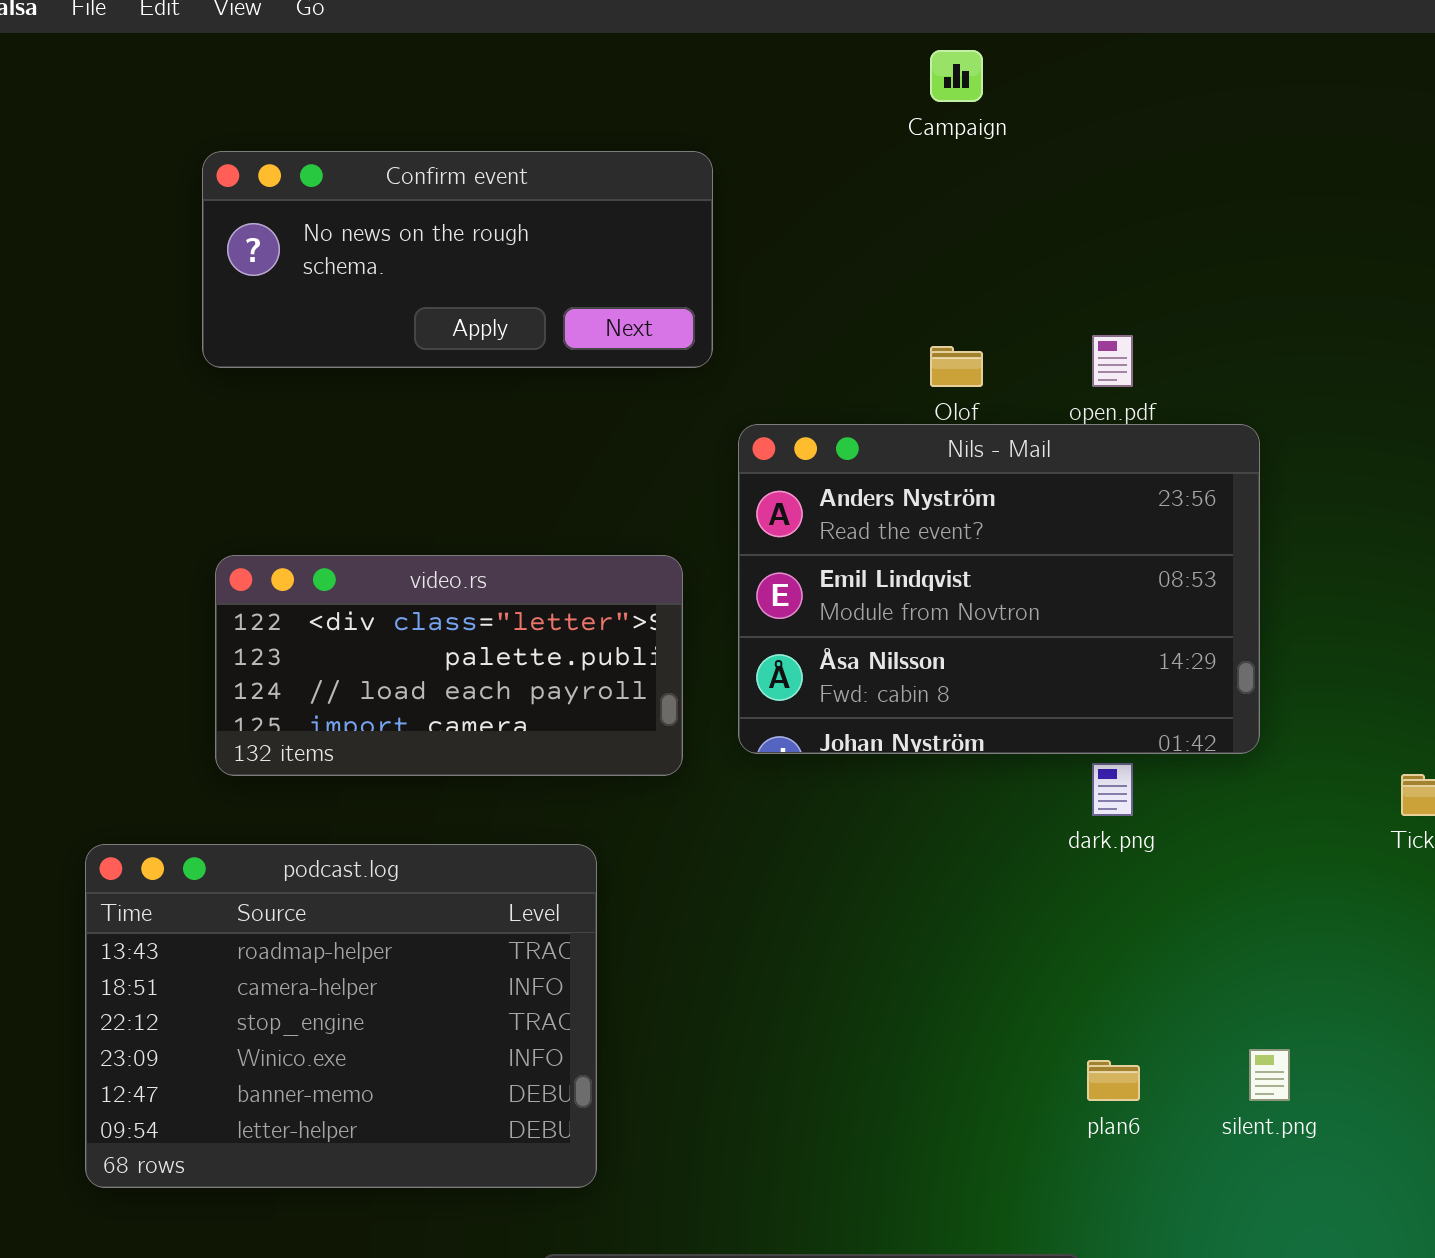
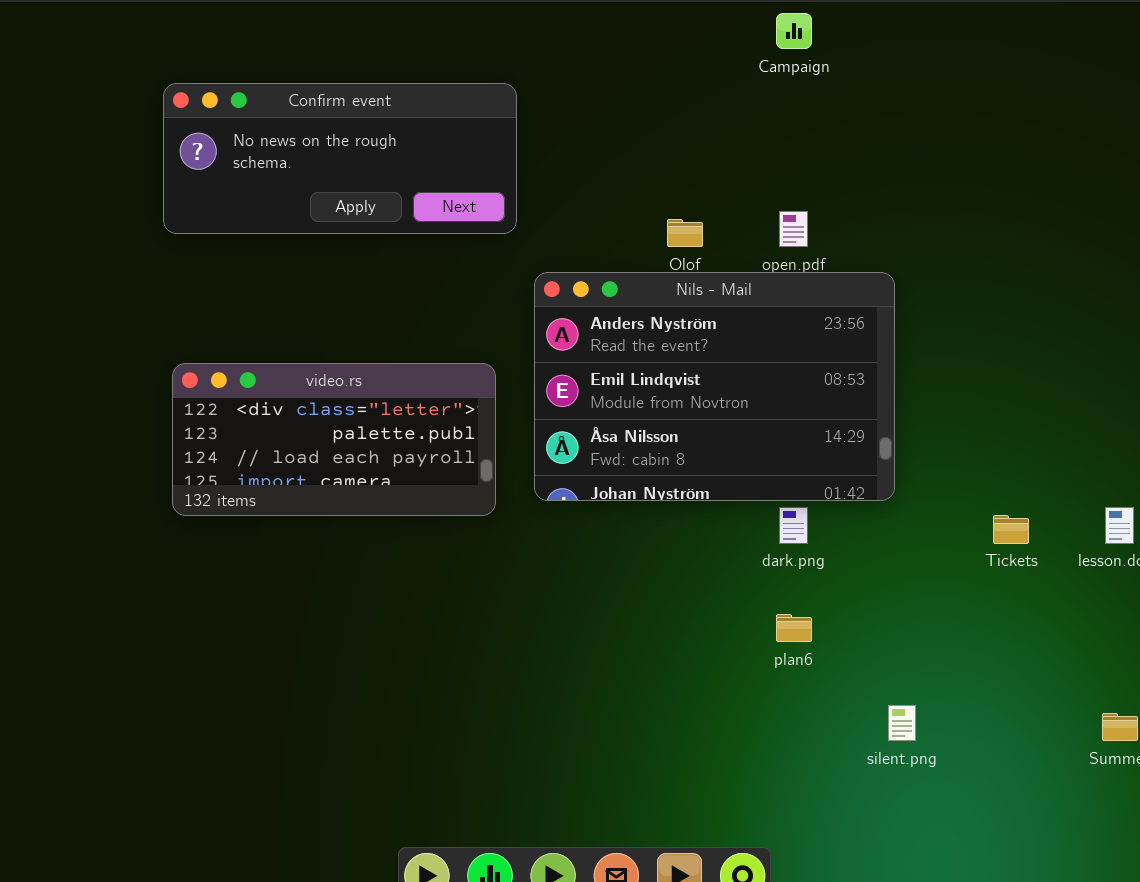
Campaign: [930,50,983,102] -> [776,13,812,49], moved
podcast.log: [85,844,597,1188] -> none, closed
plan6: [1087,1060,1140,1101] -> [776,614,812,642], moved

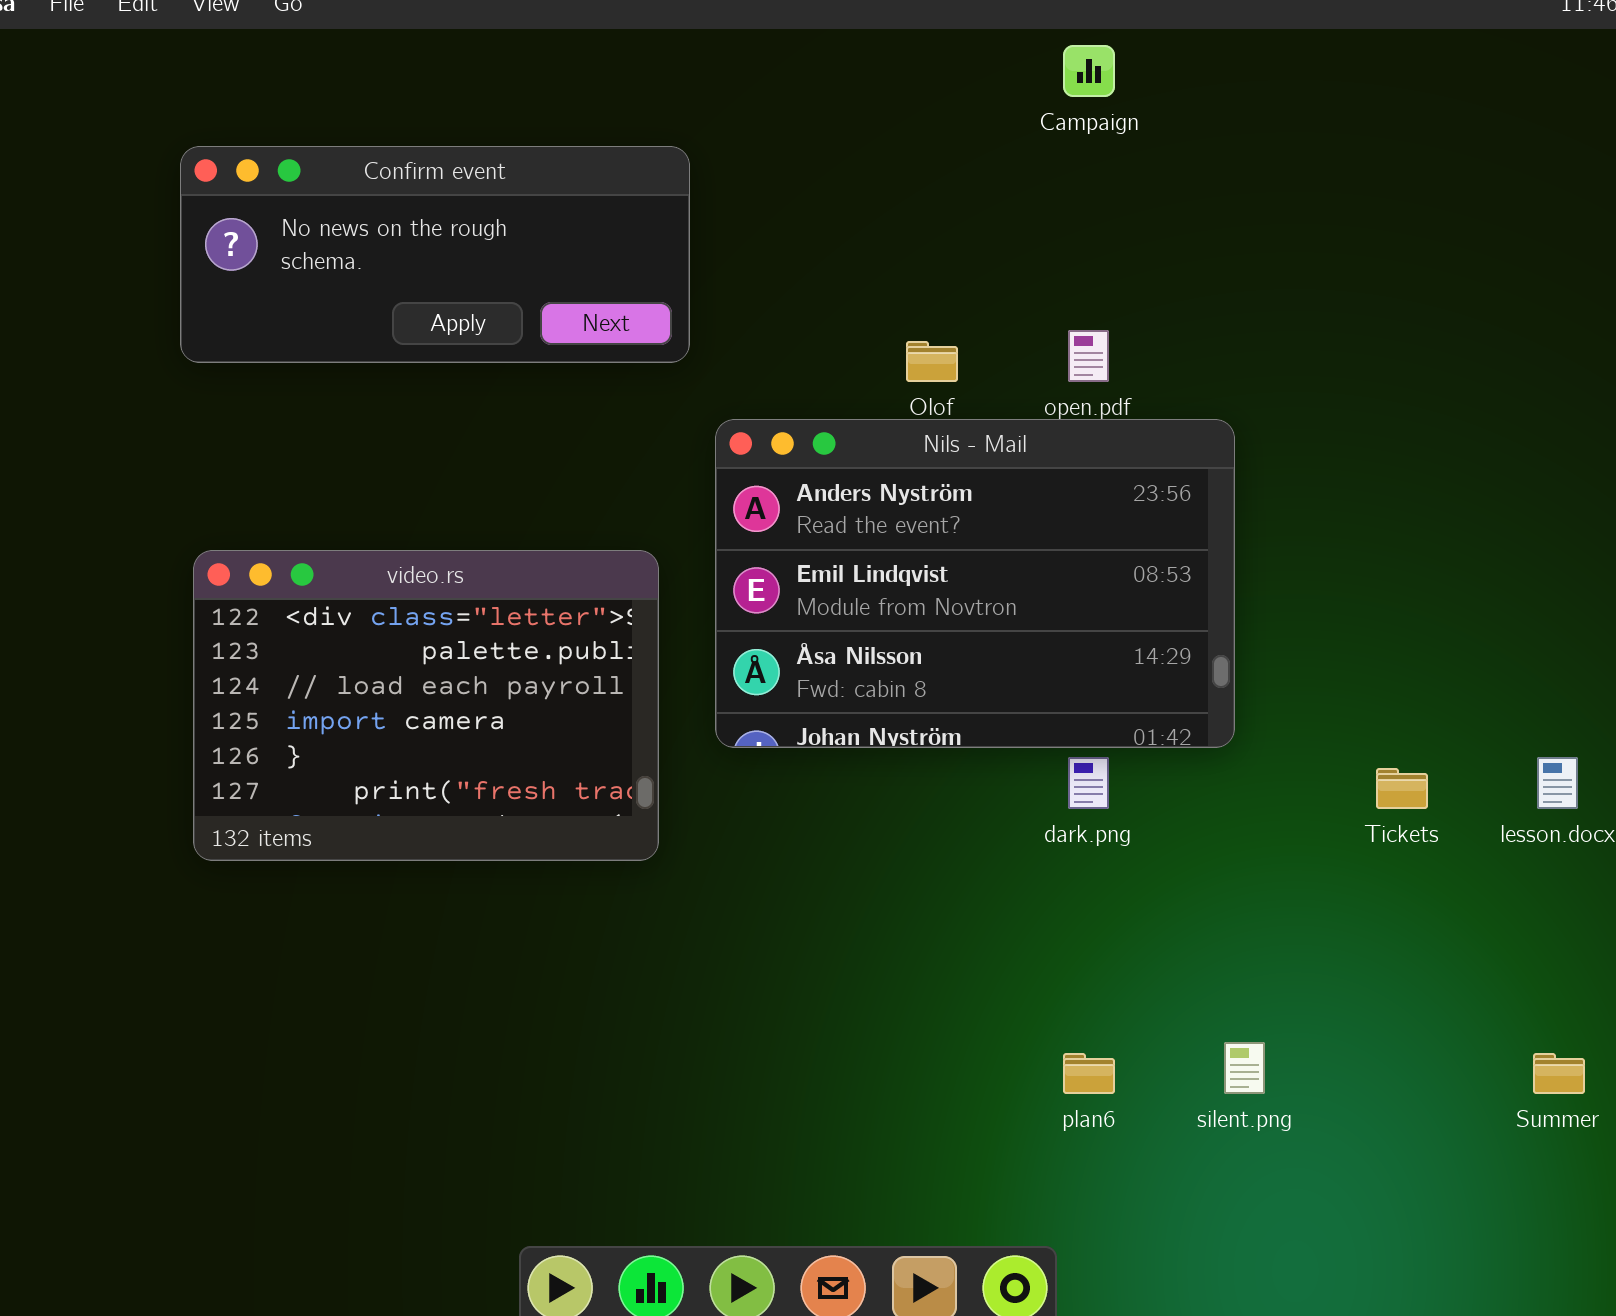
video.rs: [172,363,496,516] -> [193,550,659,861], resized
plan6: [776,614,812,642] -> [1063,1053,1115,1094], moved

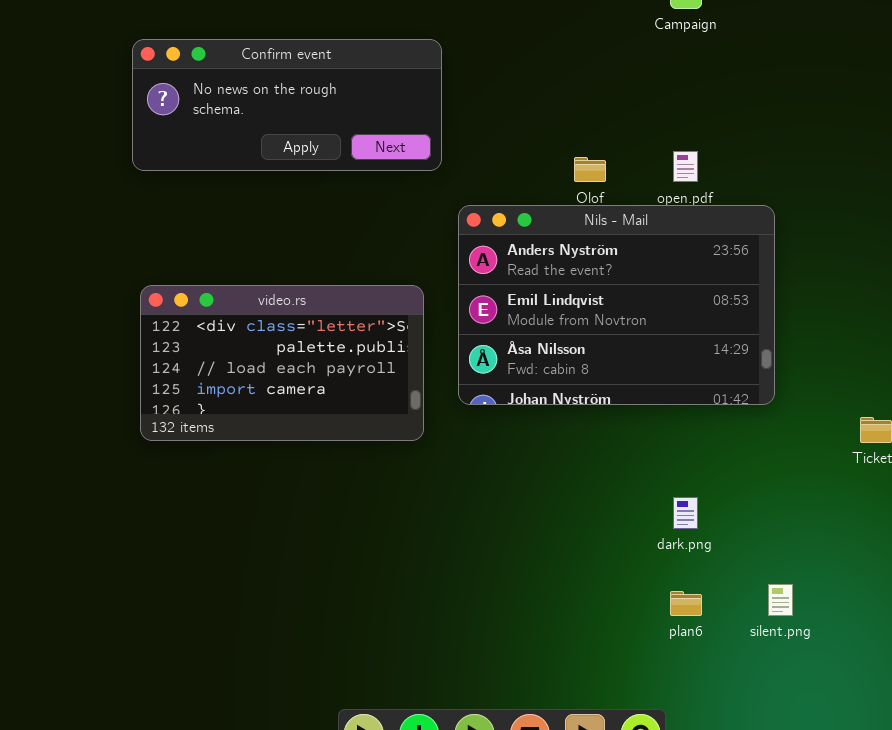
video.rs: [193,550,659,861] -> [140,285,424,441], resized
dark.png: [1068,757,1109,809] -> [673,497,698,529], moved

